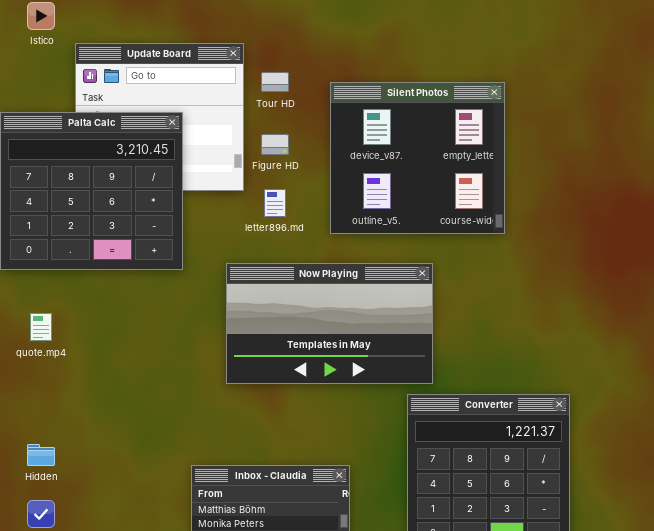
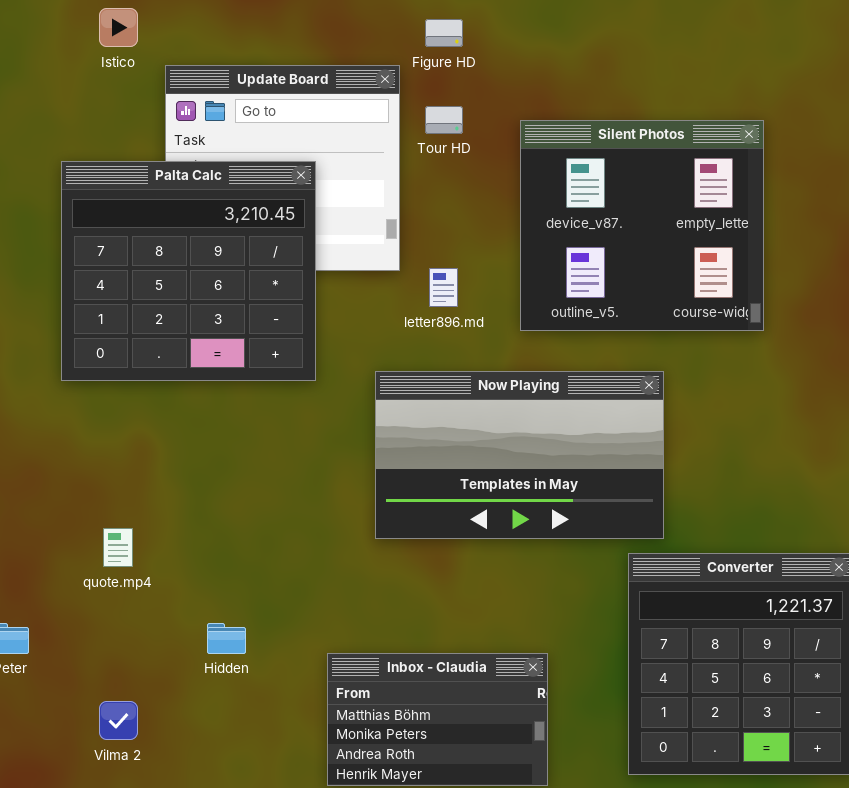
Figure HD: [261,134,289,155] -> [425,19,463,47], moved
quote.mp4: [30,313,52,341] -> [103,528,133,567], moved
Hidden: [27,444,55,466] -> [207,623,246,654], moved

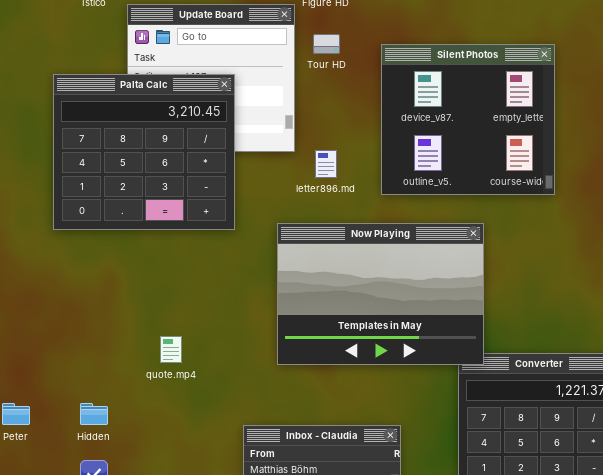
Now Playing: [375,371,664,539] -> [277,223,484,365], resized
quote.mp4: [103,528,133,567] -> [160,336,182,363], moved
Hidden: [207,623,246,654] -> [80,403,108,425], moved

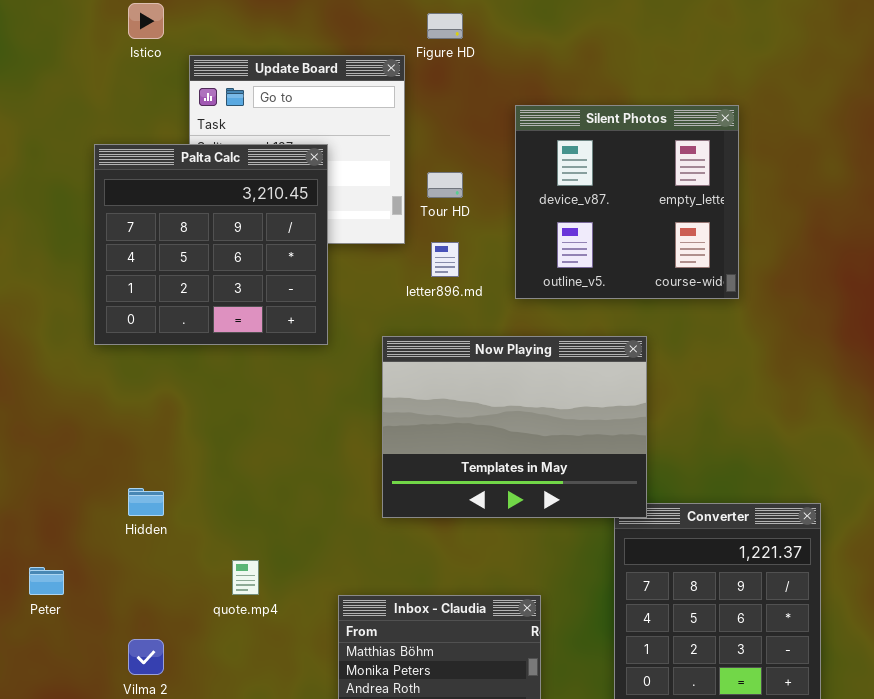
Tour HD: [313,34,340,54] -> [427,172,463,198], moved
quote.mp4: [160,336,182,363] -> [232,560,259,595], moved
Hidden: [80,403,108,425] -> [128,488,164,516], moved

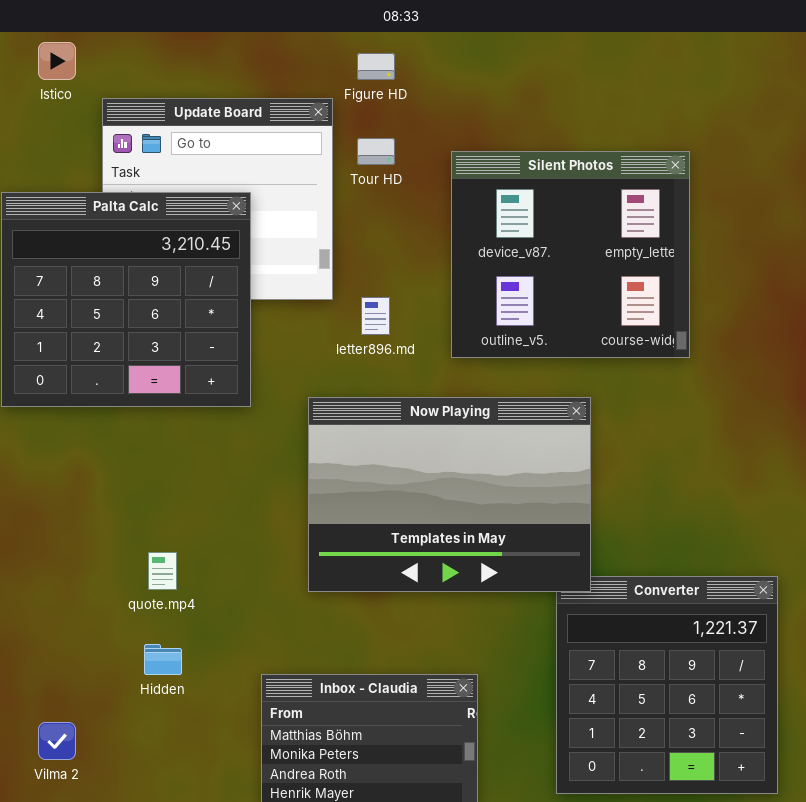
Tour HD: [427,172,463,198] -> [357,138,395,165], moved
Hidden: [128,488,164,516] -> [144,644,182,675], moved
quote.mp4: [232,560,259,595] -> [148,552,177,590], moved

